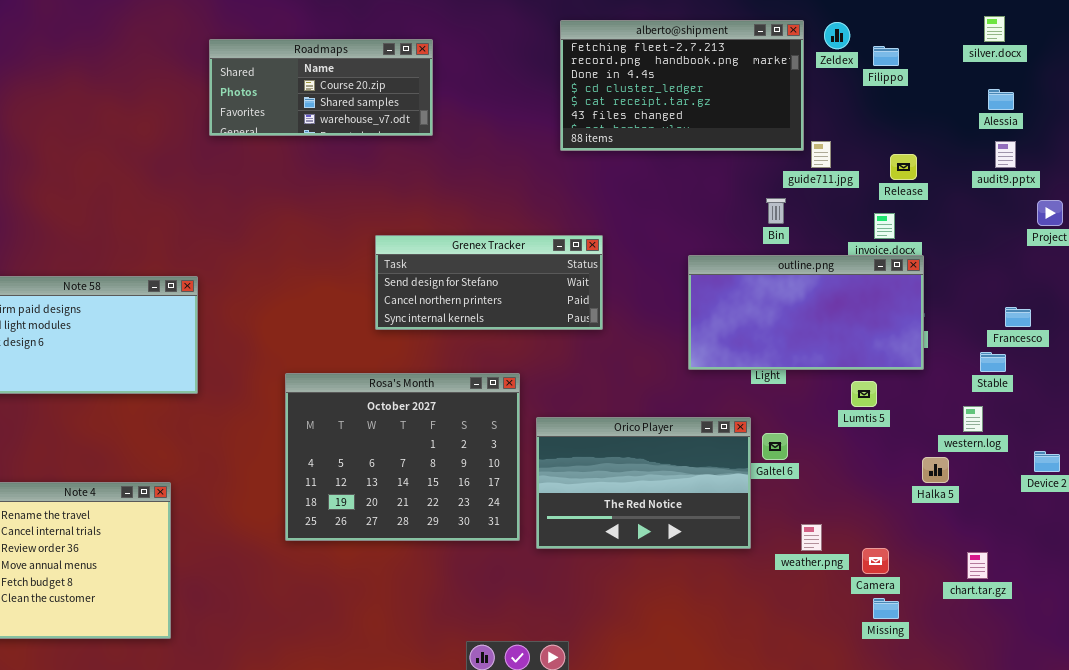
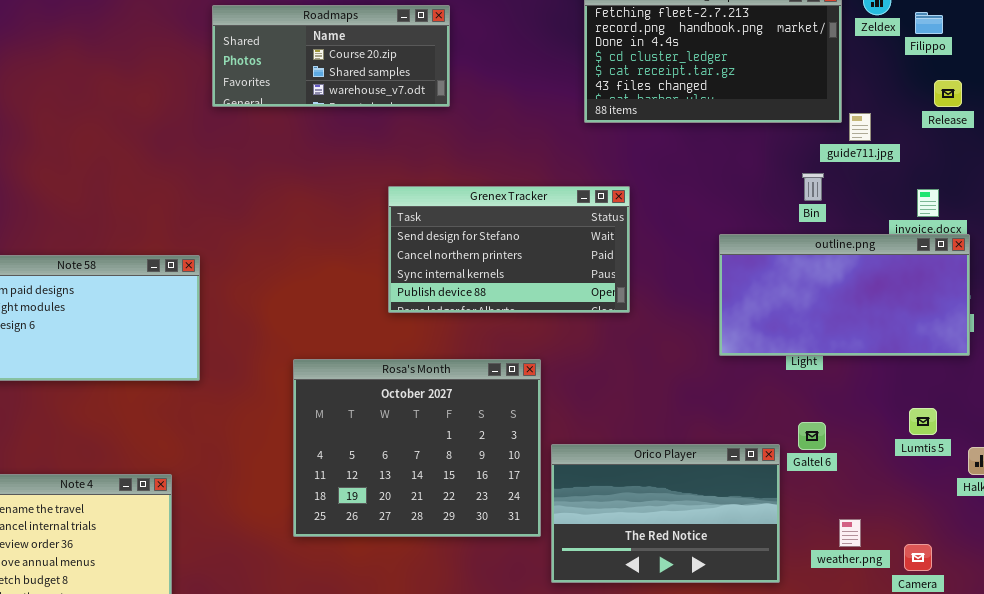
Release: [890,154,917,180] -> [934,80,962,107], moved
Grenex Tracker: [375,235,603,330] -> [388,186,630,313], resized
Lumtis 5: [851,381,877,407] -> [909,408,937,435], moved
Orico Player: [536,417,751,549] -> [551,444,780,583], moved

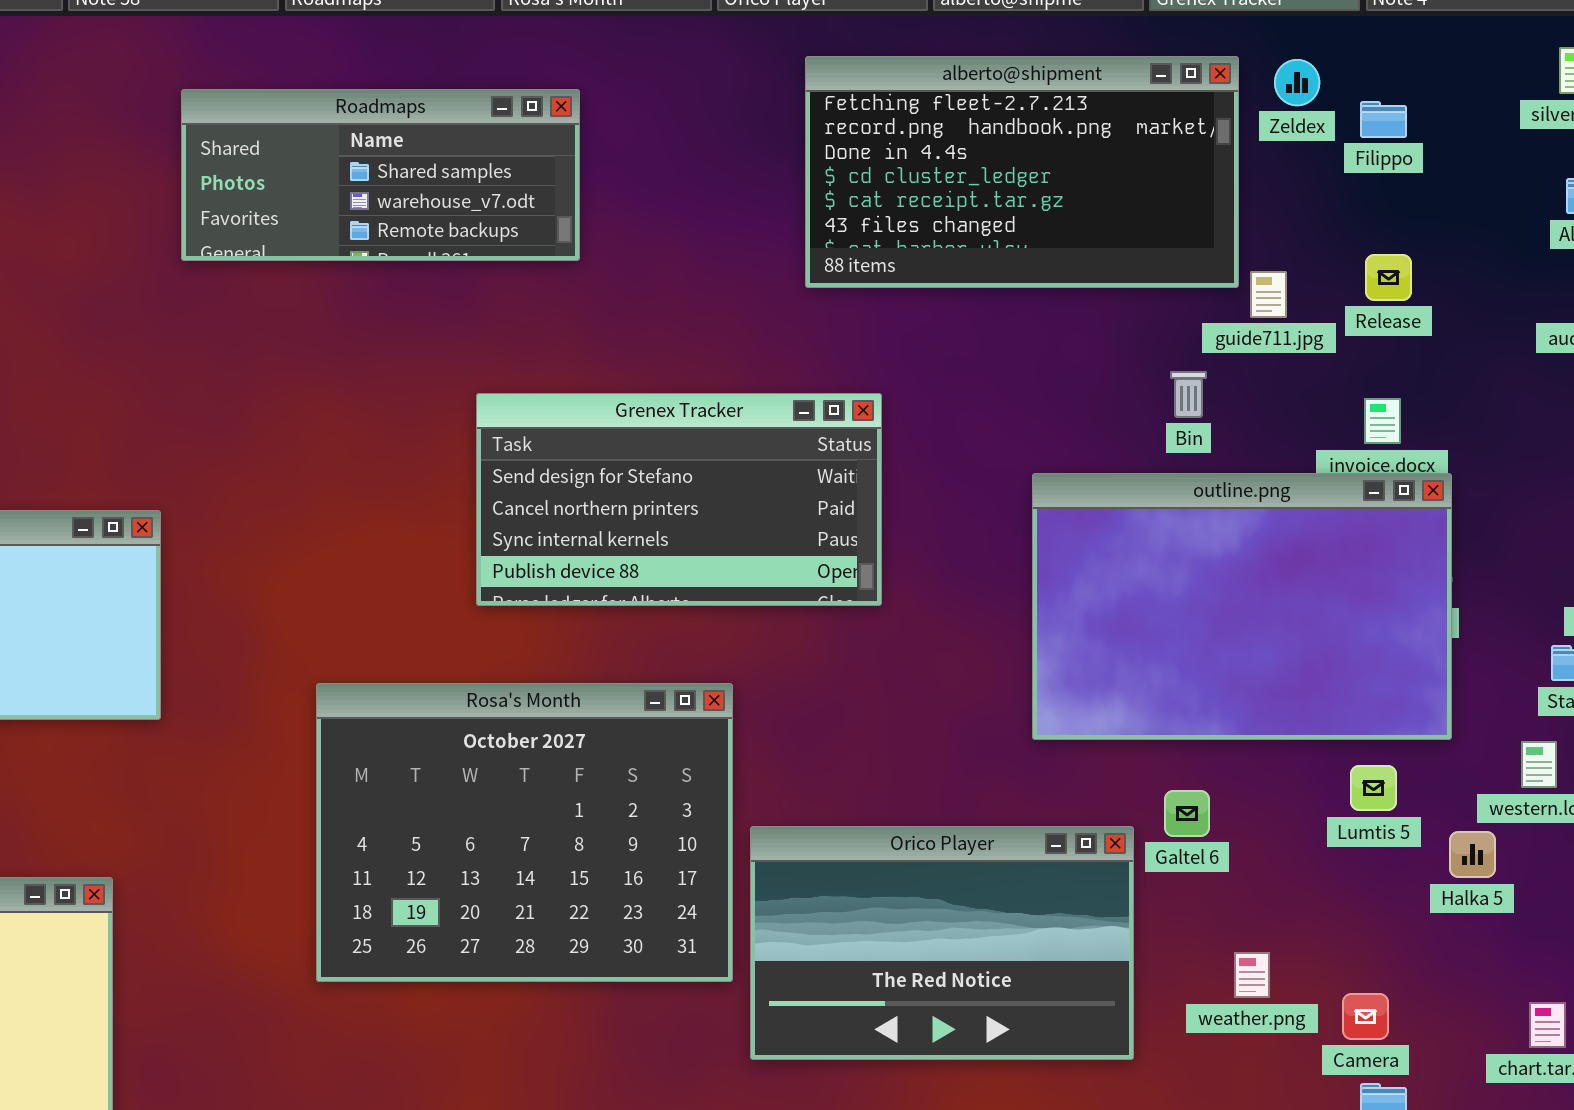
Roadmaps: [212,5,450,107] -> [181,89,580,261], scrolled down 1 row
Release: [934,80,962,107] -> [1365,254,1412,301], moved
outline.png: [719,234,970,356] -> [1032,473,1452,740], resized

